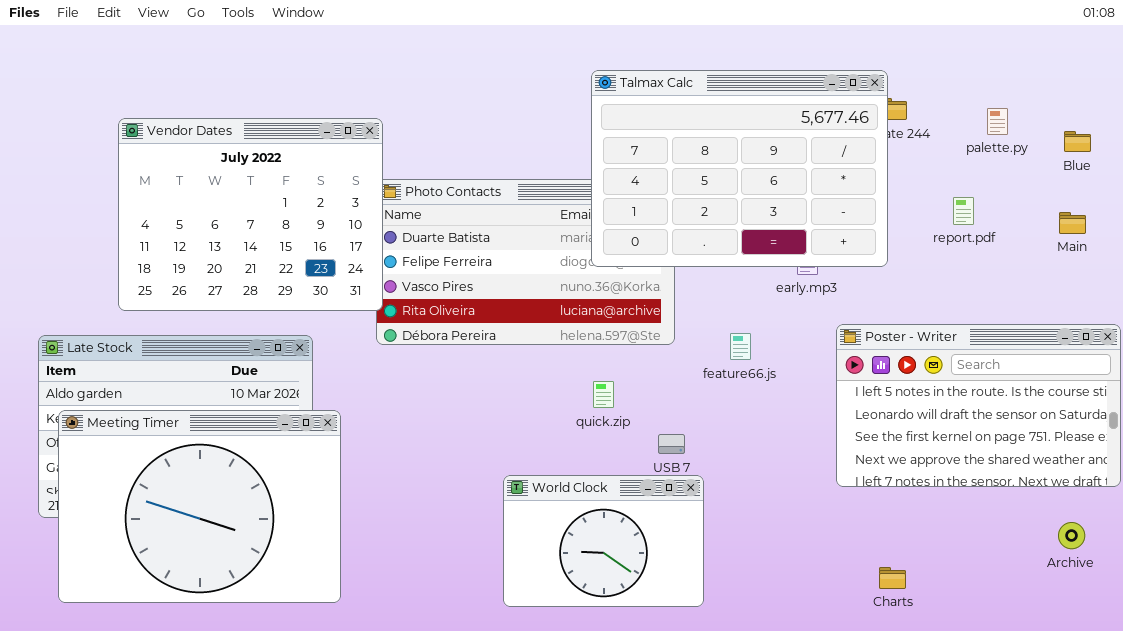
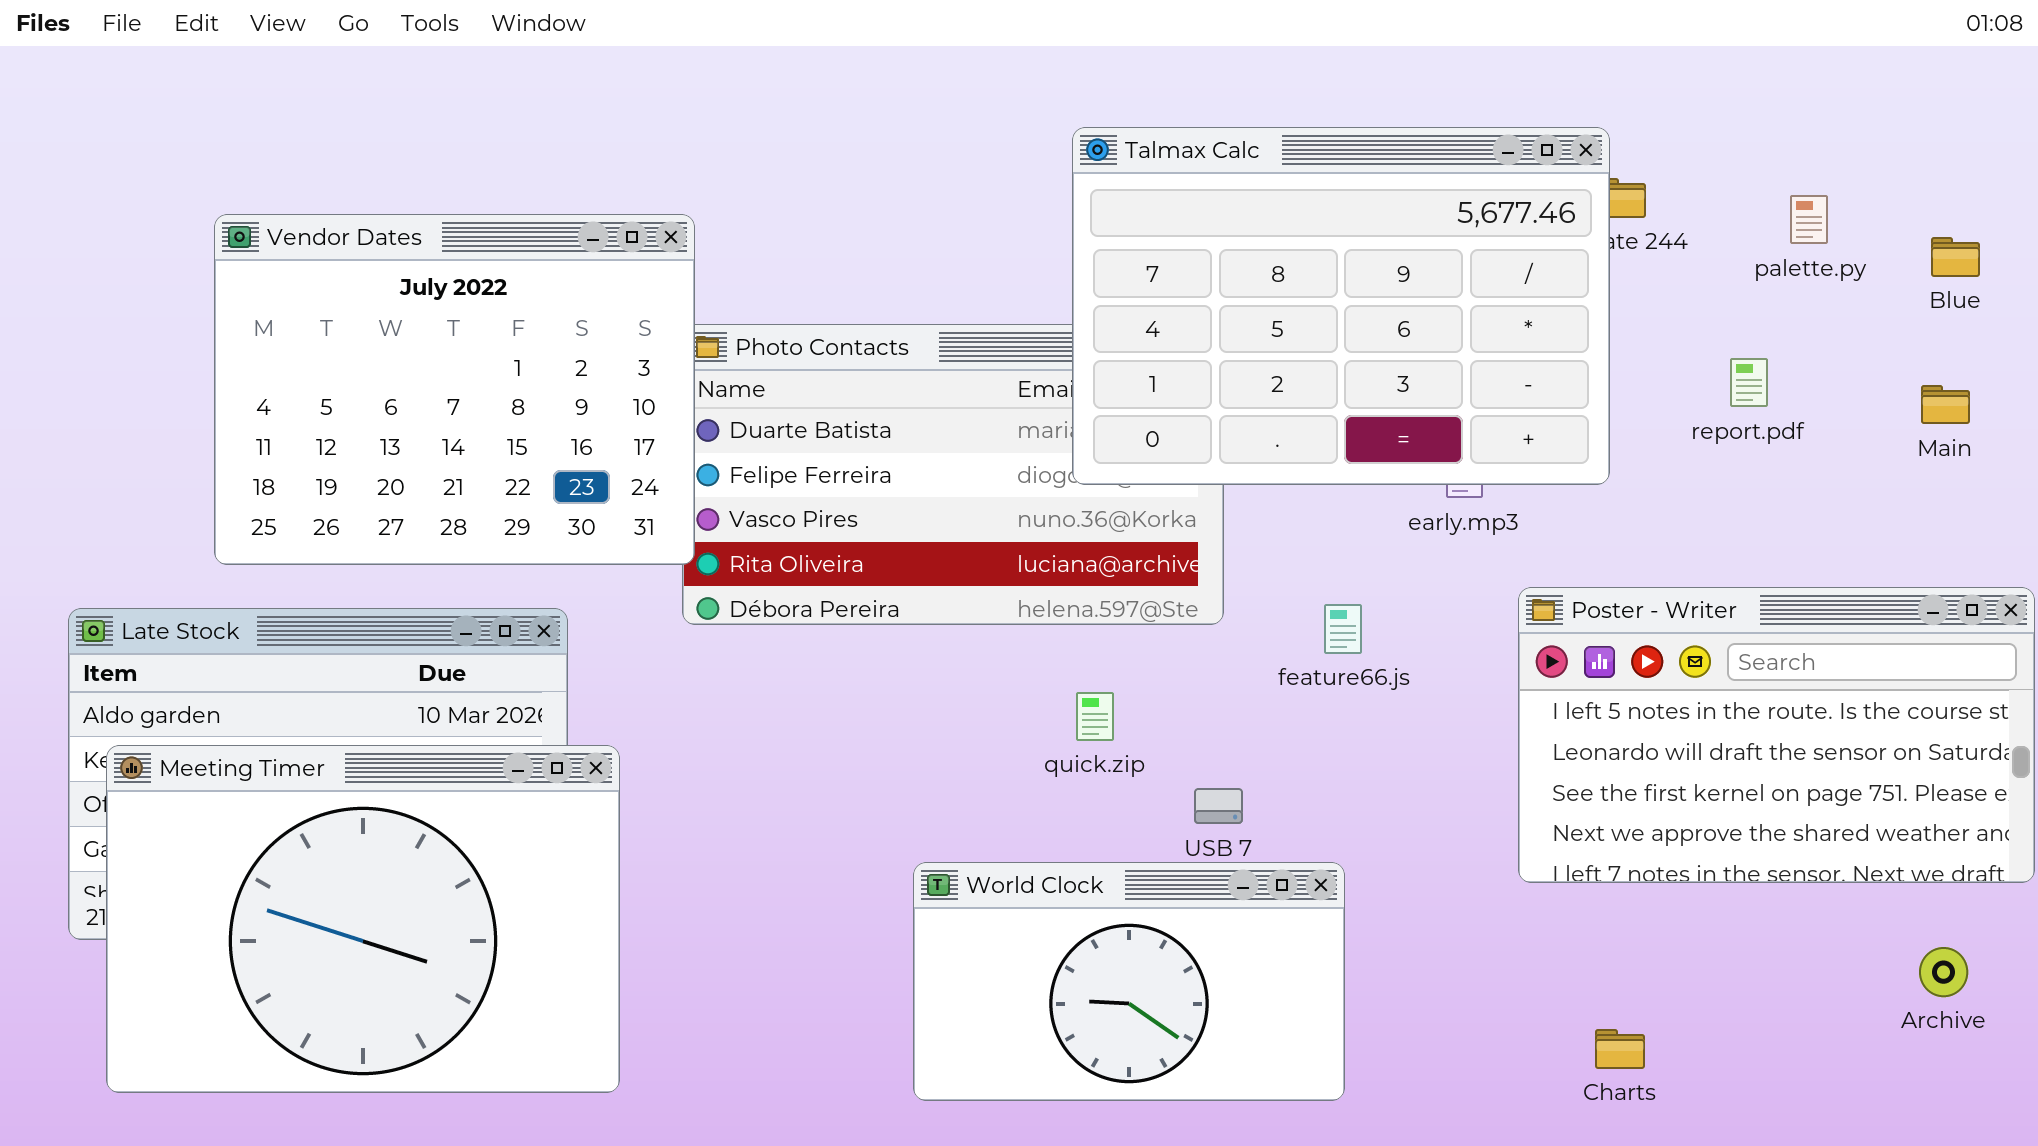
World Clock: [503,475,704,607] -> [913,862,1345,1101], resized

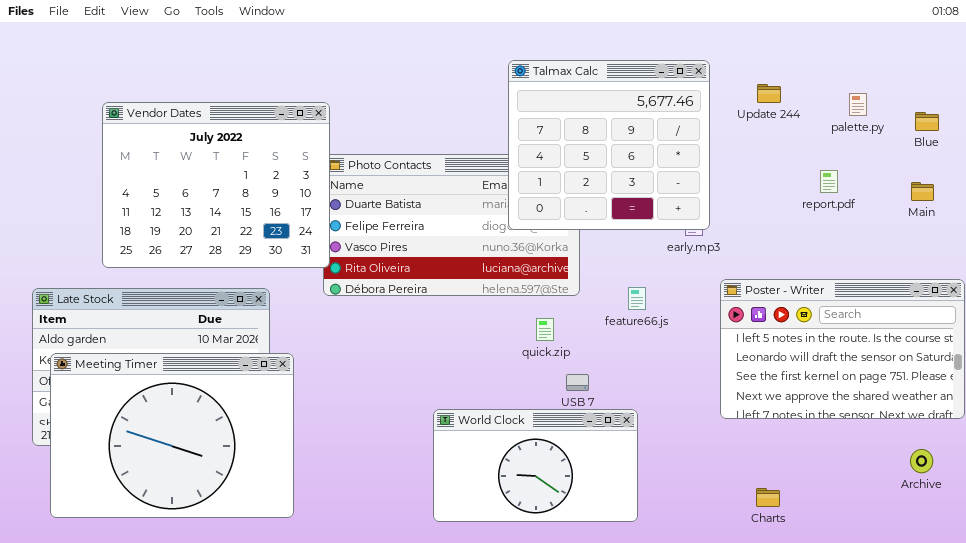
Talmax Calc: [1072,127,1610,485] -> [508,60,710,230], resized
quick.zip: [1076,692,1114,741] -> [536,318,554,341], moved

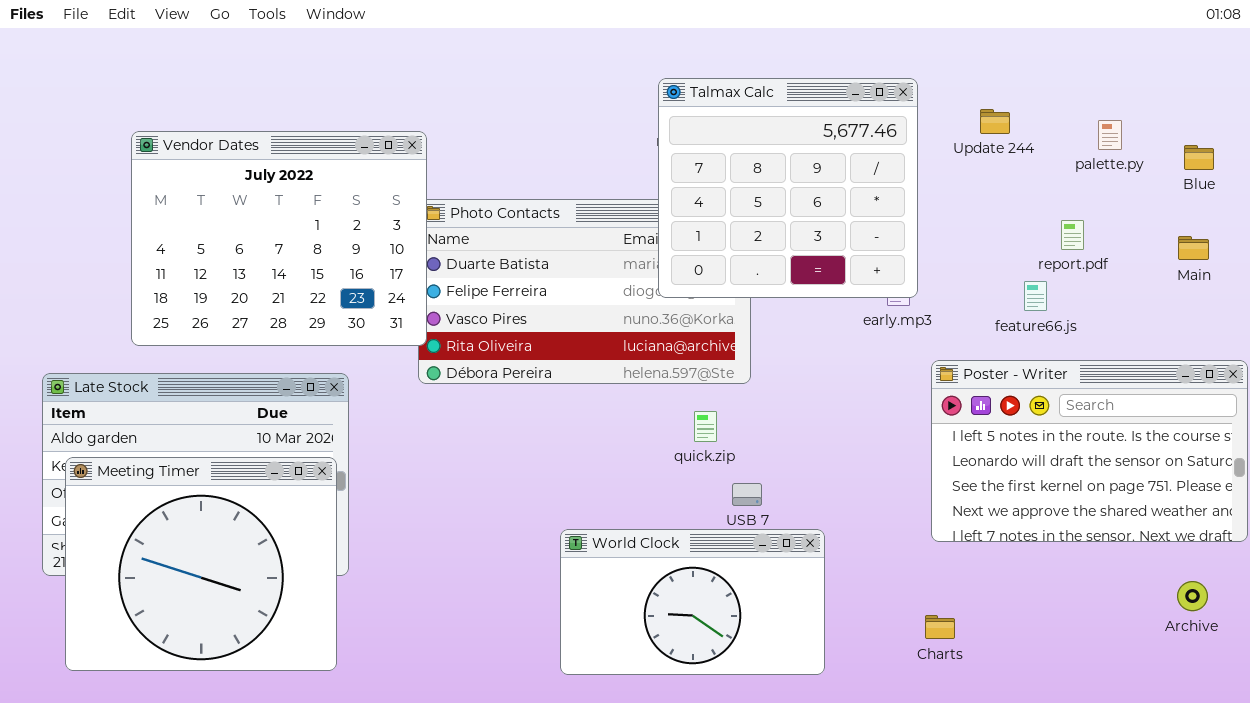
feature66.js: [628,287,646,310] -> [1024,281,1047,311], moved
Meeting Timer: [50,353,294,518] -> [65,457,337,671], resized
Charts: [756,488,780,507] -> [925,615,955,639], moved

